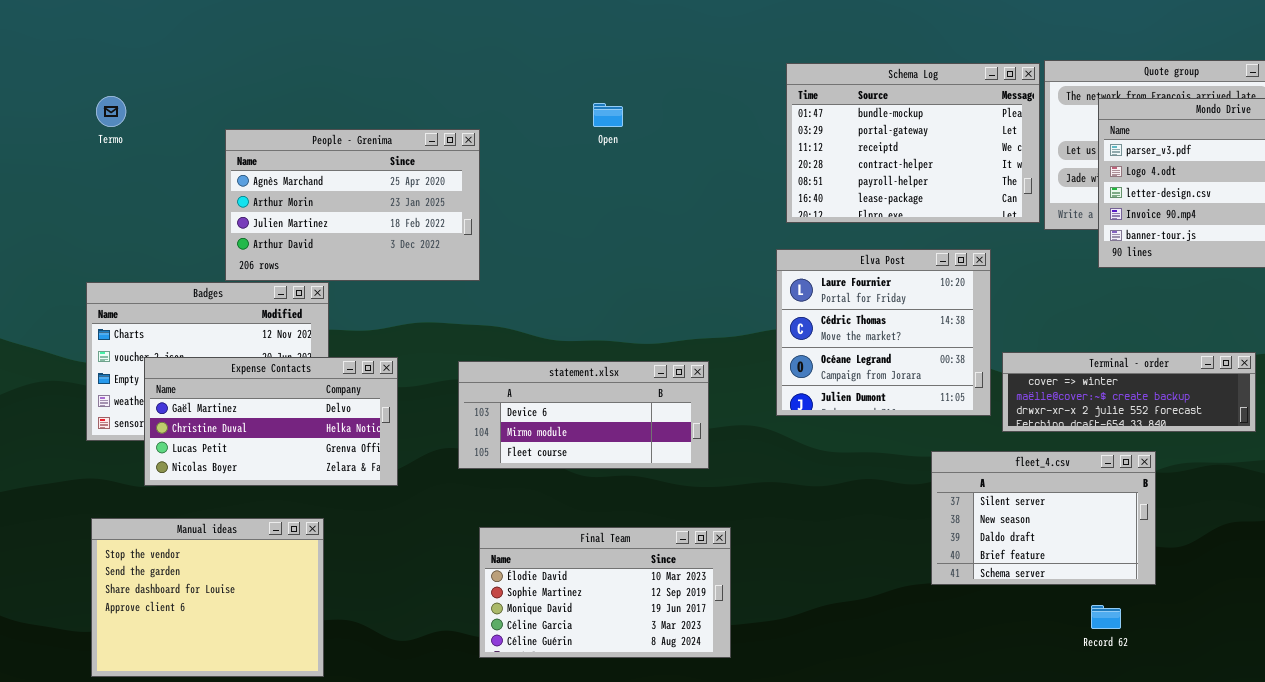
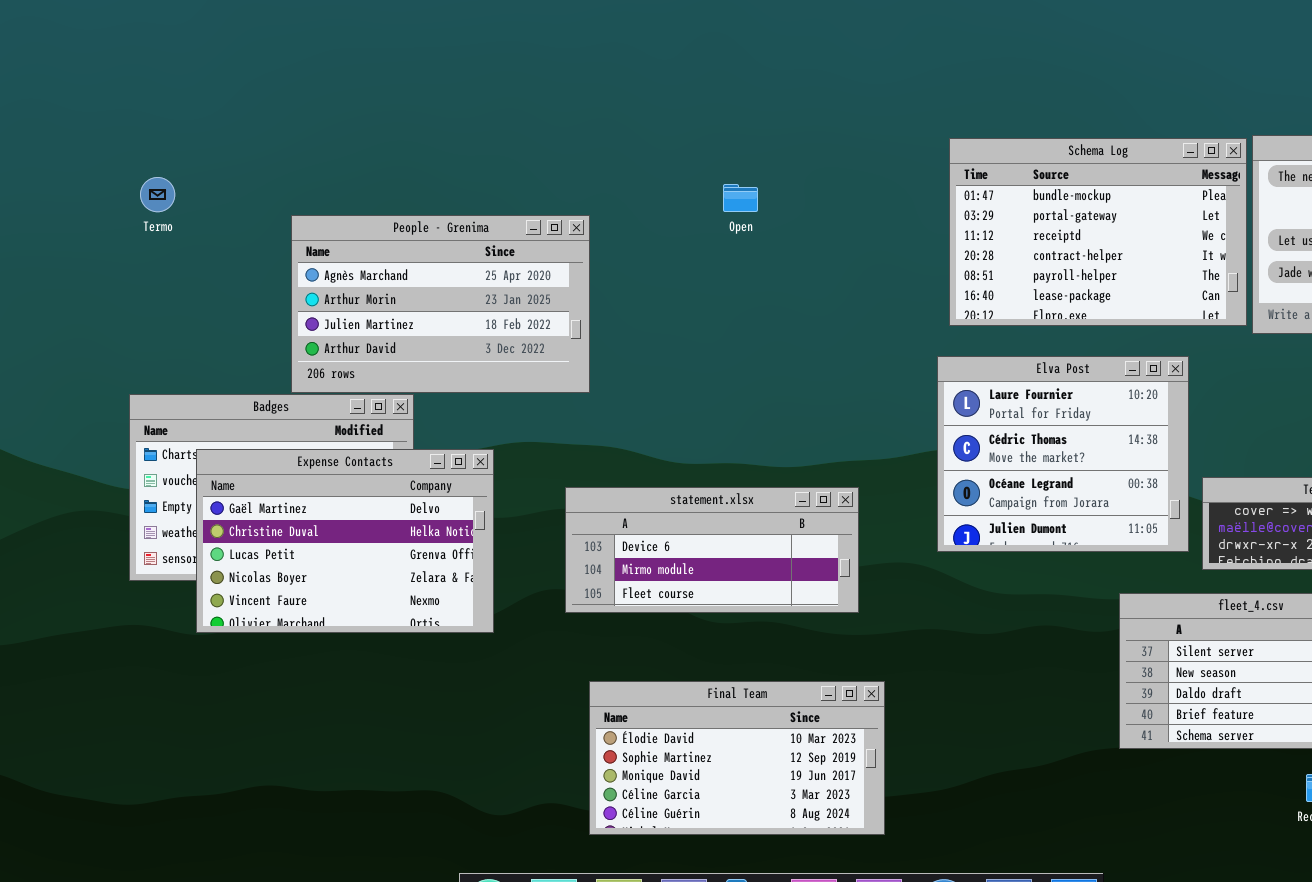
Expense Contacts: [144,357,398,486] -> [196,449,494,633], resized
Manual ideas: [91,518,324,677] -> none, closed

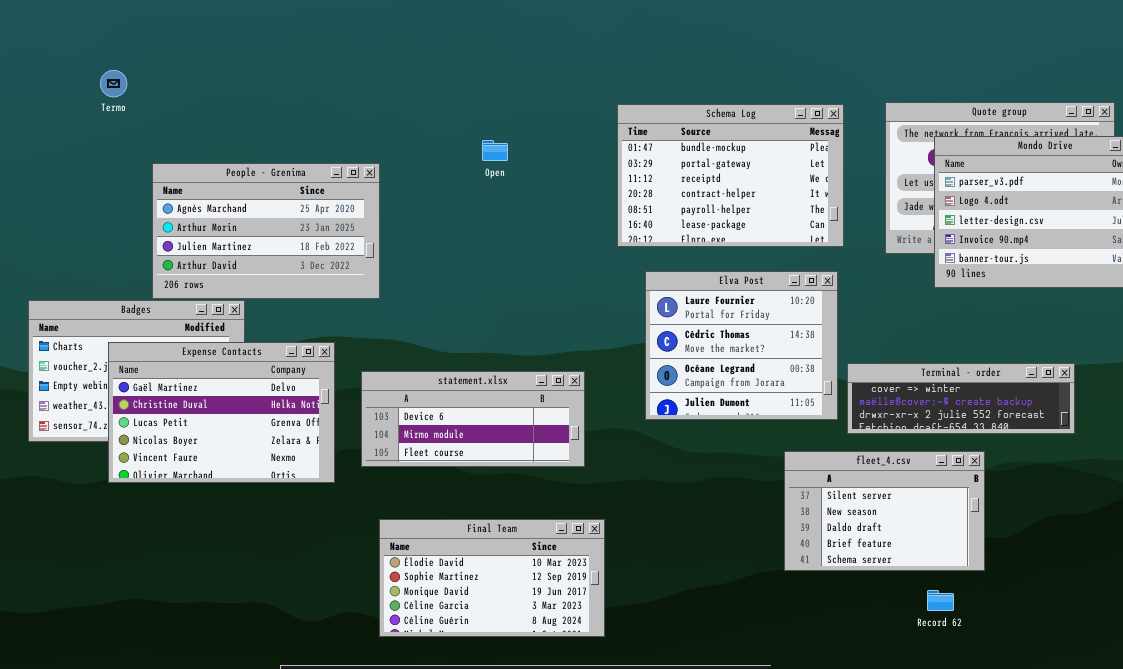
Schema Log: [949,138,1247,326] -> [617,104,844,247], moved
Termo: [140,177,175,212] -> [100,70,127,97], moved
Expense Contacts: [196,449,494,633] -> [108,342,335,483], moved

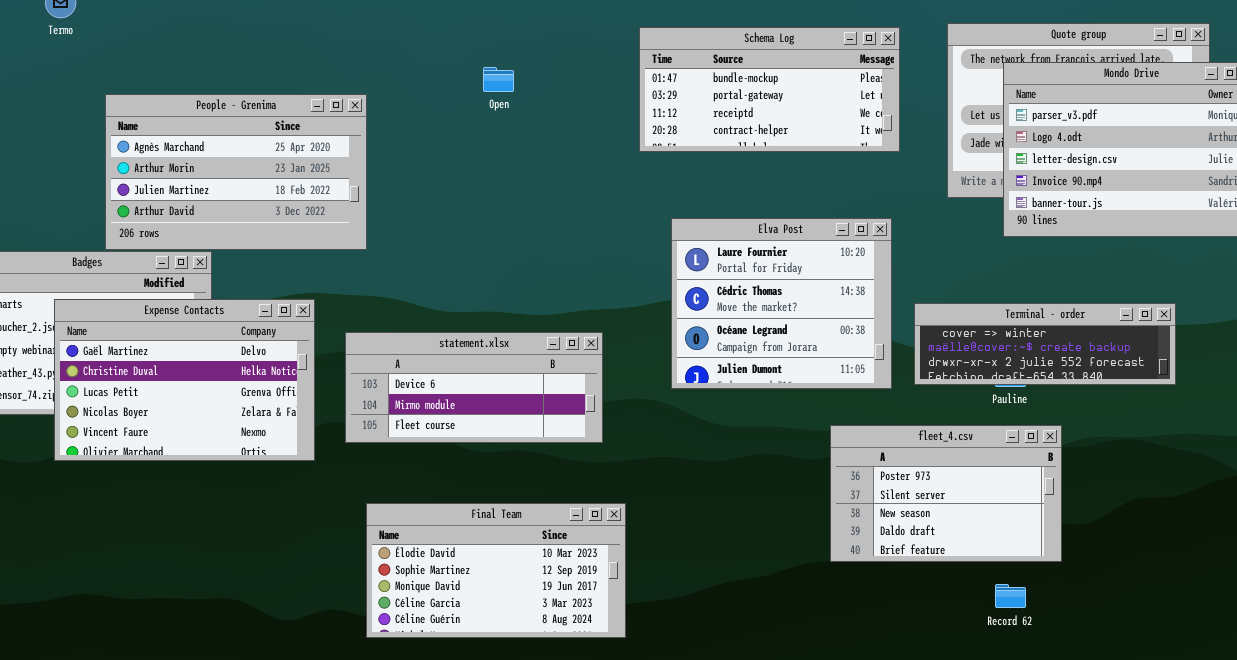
Schema Log: [617,104,844,247] -> [639,27,900,152], resized
Terminal - order: [847,363,1075,434] -> [914,303,1176,385], moved
fleet_4.csv: [784,451,985,571] -> [830,425,1062,562], scrolled up 1 row

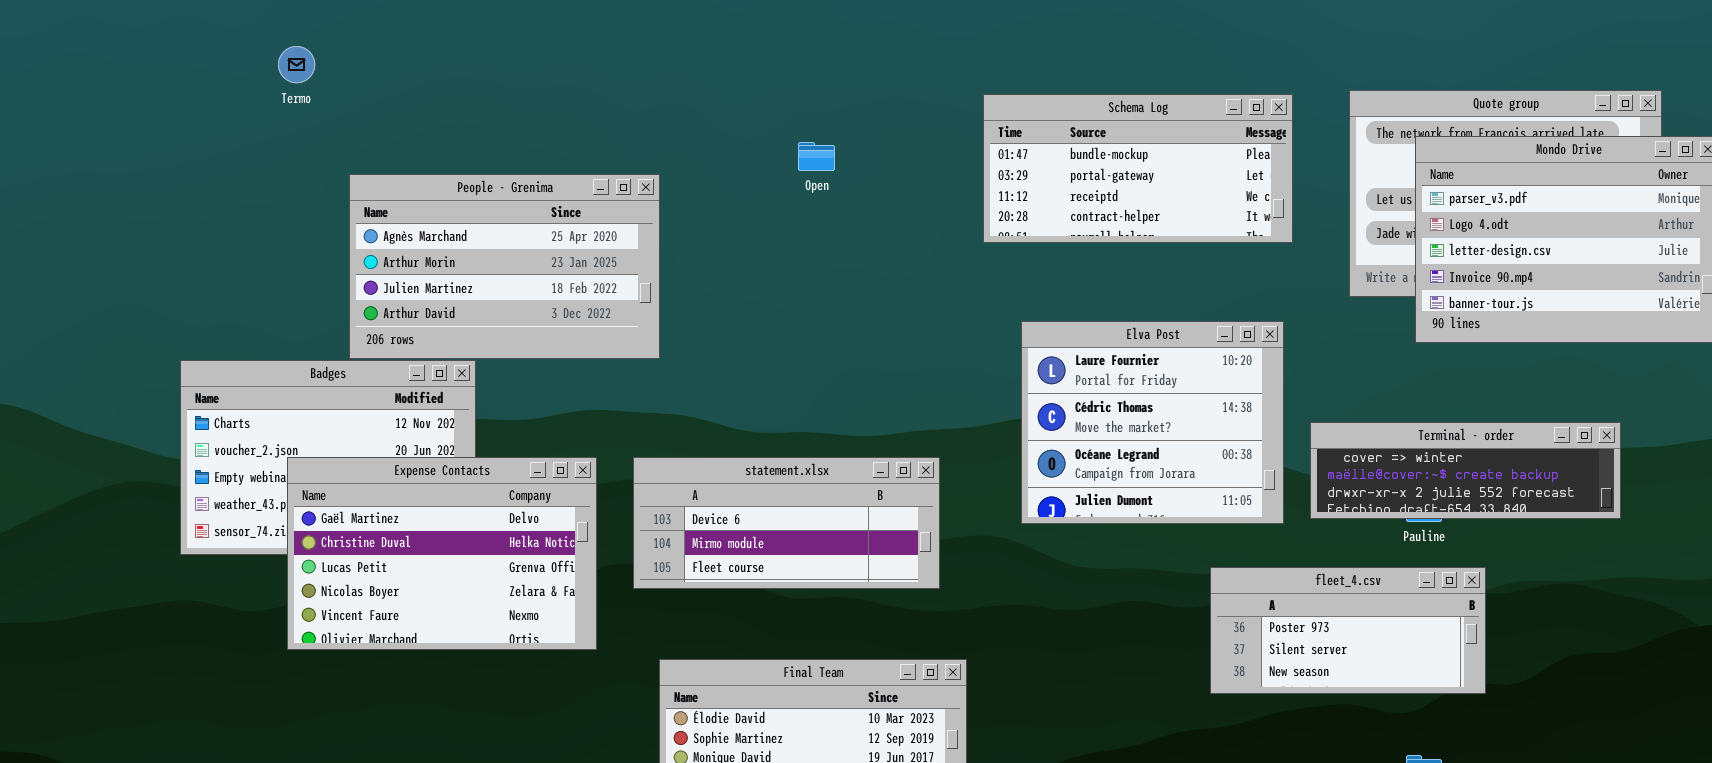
Expense Contacts: [54,299,315,461] -> [287,457,597,650], moved
fleet_4.csv: [830,425,1062,562] -> [1210,567,1486,694], resized

